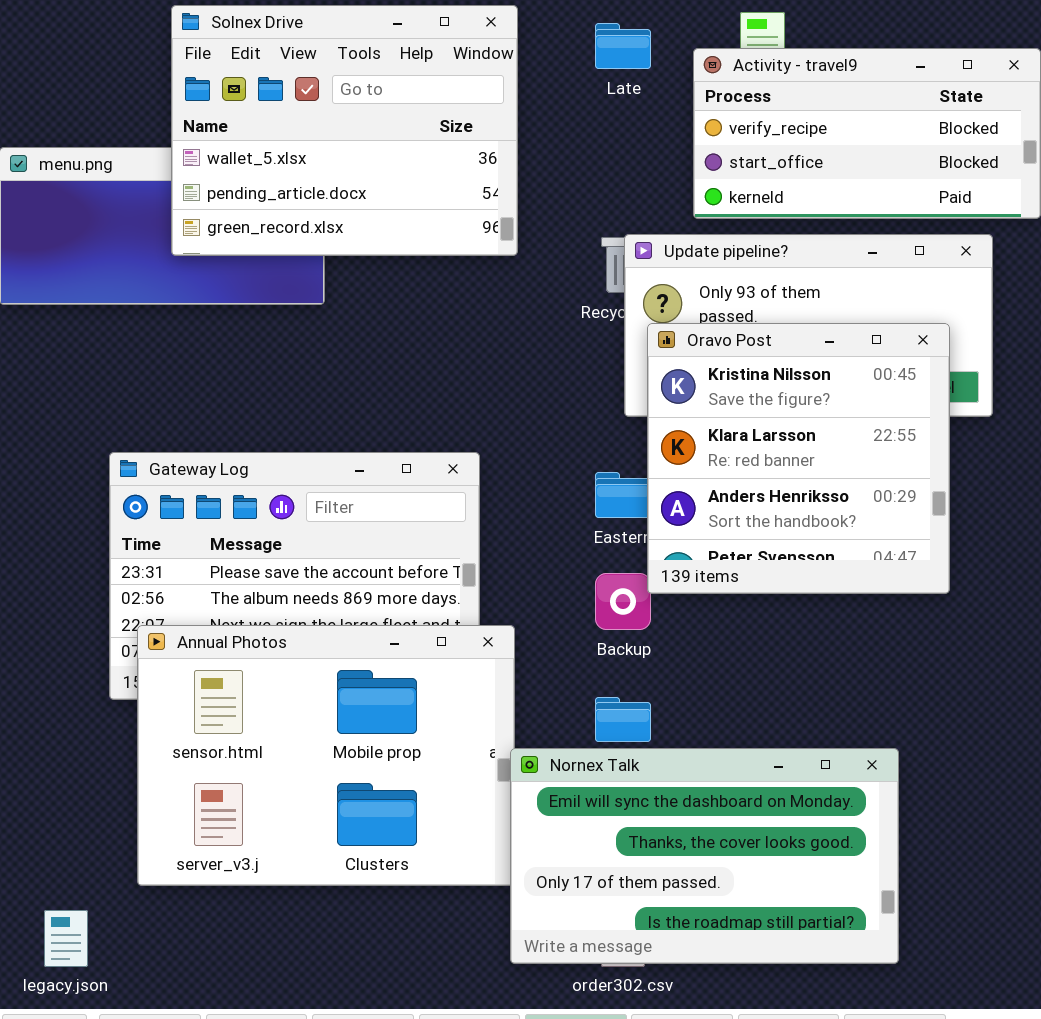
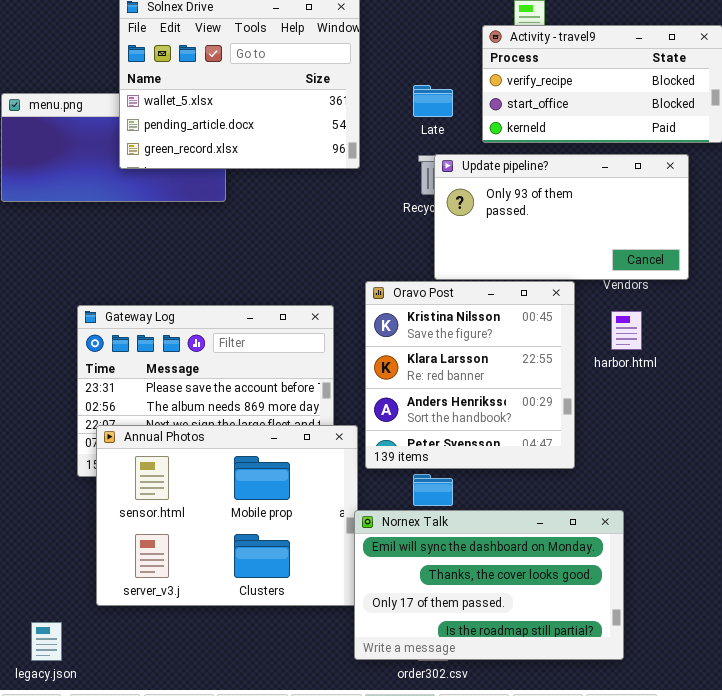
Late: [595,23,651,69] -> [413,85,453,117], moved
Oravo Post: [647,323,950,594] -> [365,281,575,469], moved

